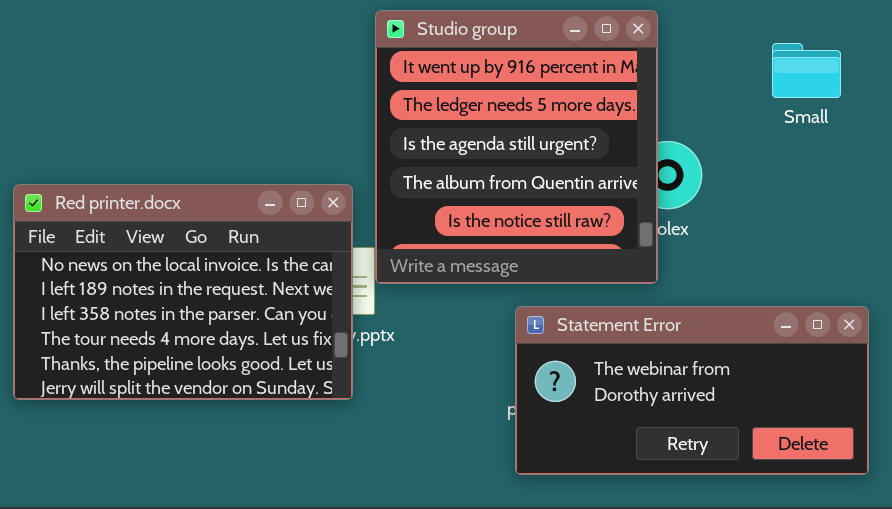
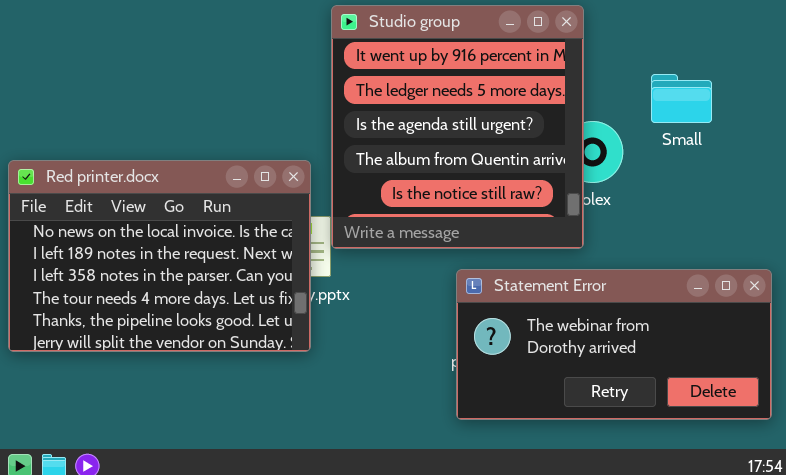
Small: [772,43,841,98] -> [651,74,712,123], moved

